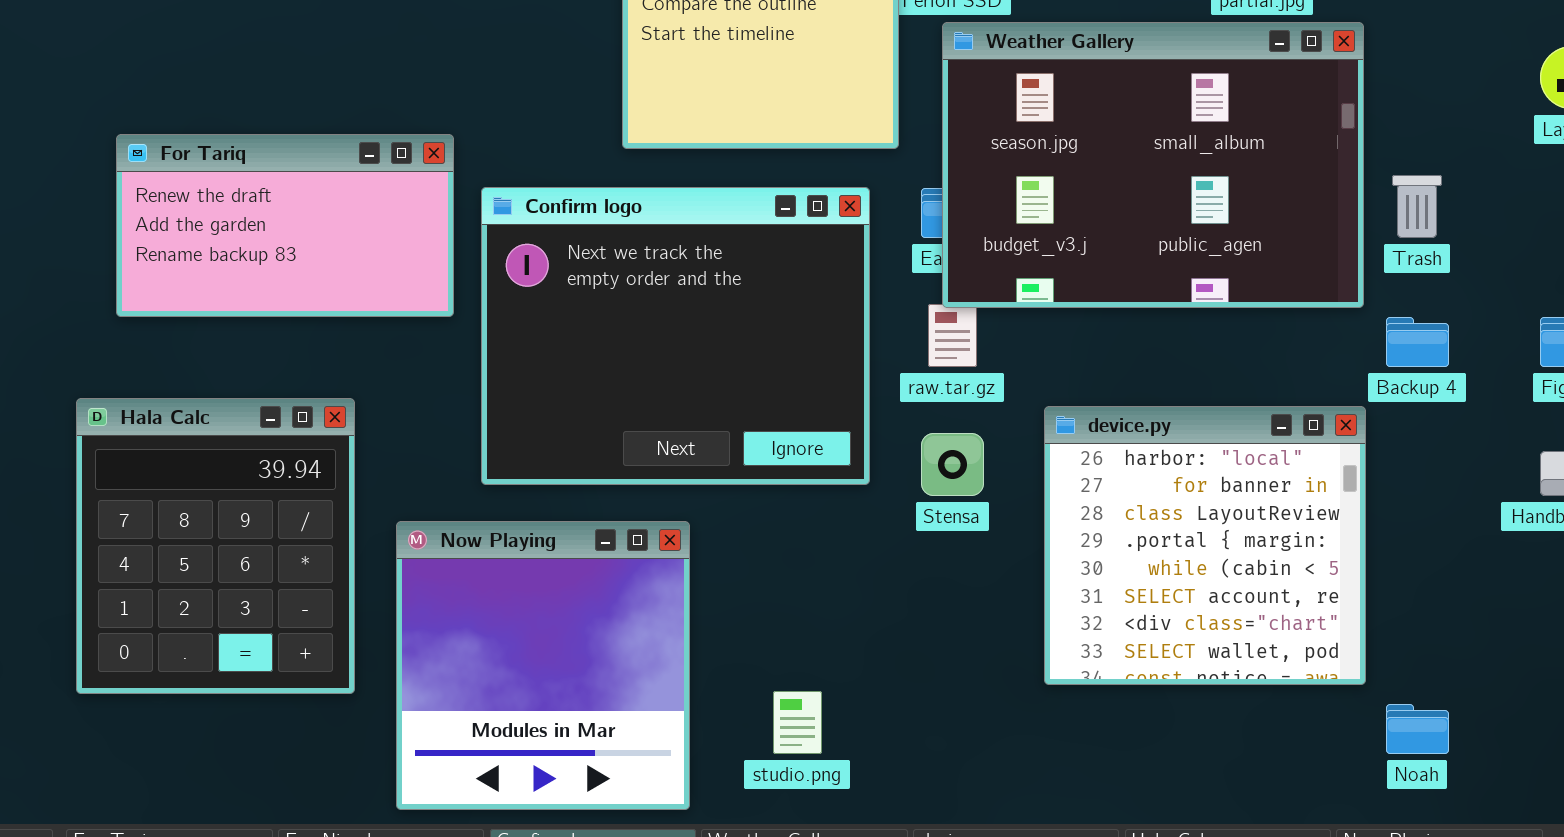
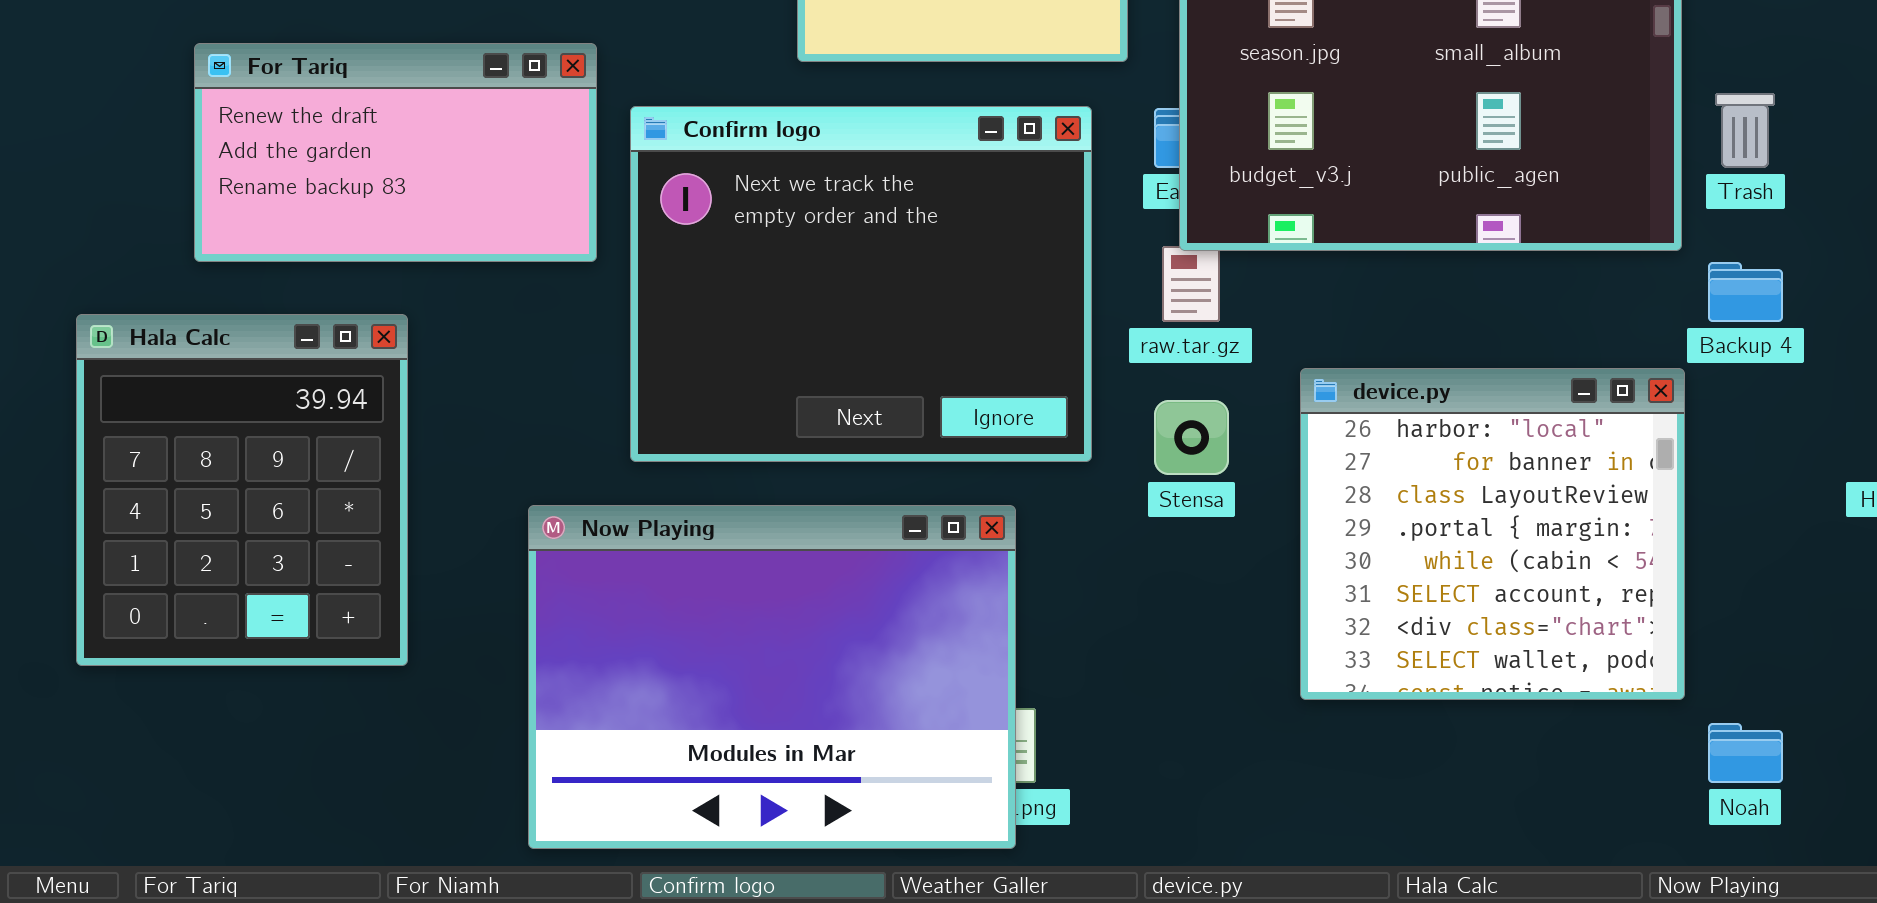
Hala Calc: [76,398,355,694] -> [76,314,408,666], moved
Now Playing: [396,521,690,810] -> [528,505,1016,849], resized

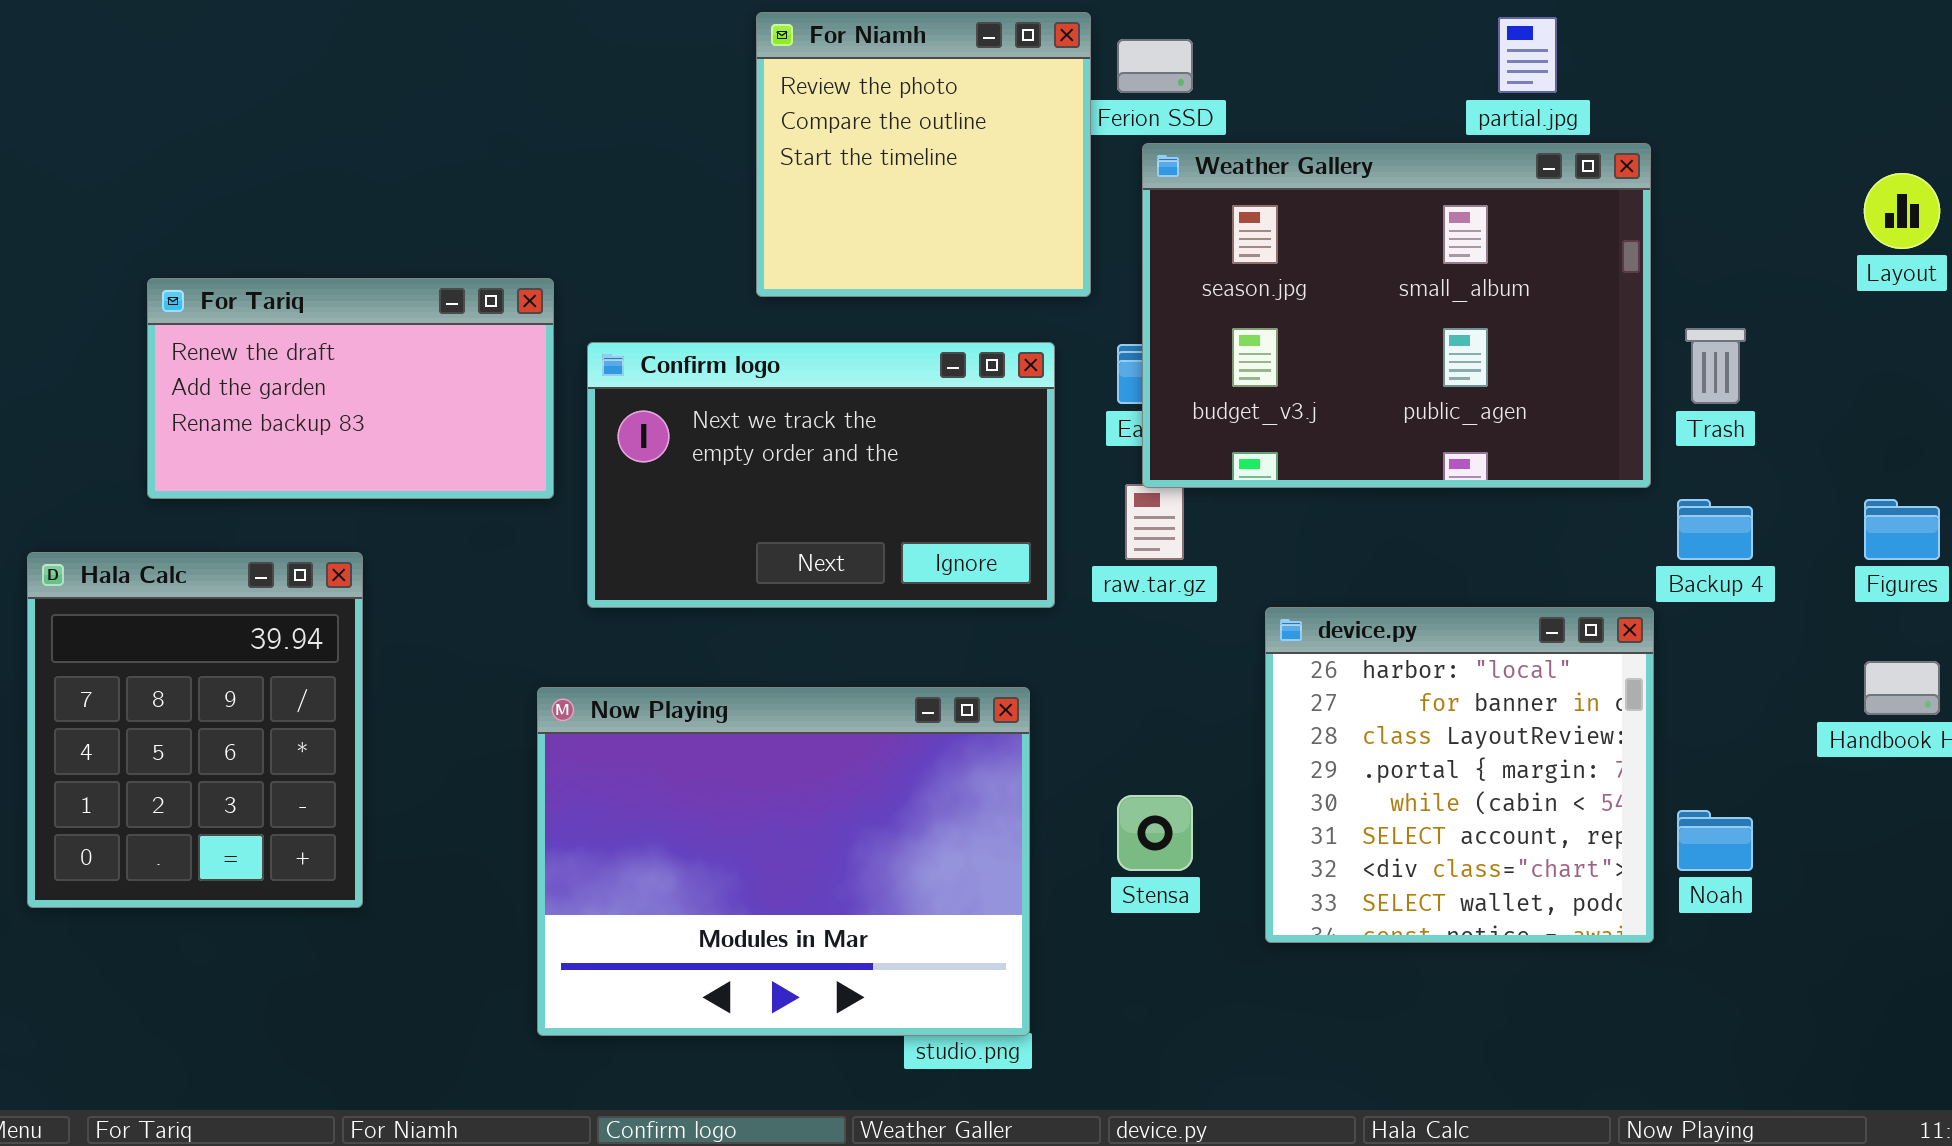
Confirm logo: [630,106,1092,462] -> [587,342,1055,608], resized
Stensa: [1154,400,1229,475] -> [1117,795,1193,871], moved
Now Playing: [528,505,1016,849] -> [537,687,1030,1036], moved
Noah: [1708,723,1783,783] -> [1677,810,1753,871], moved

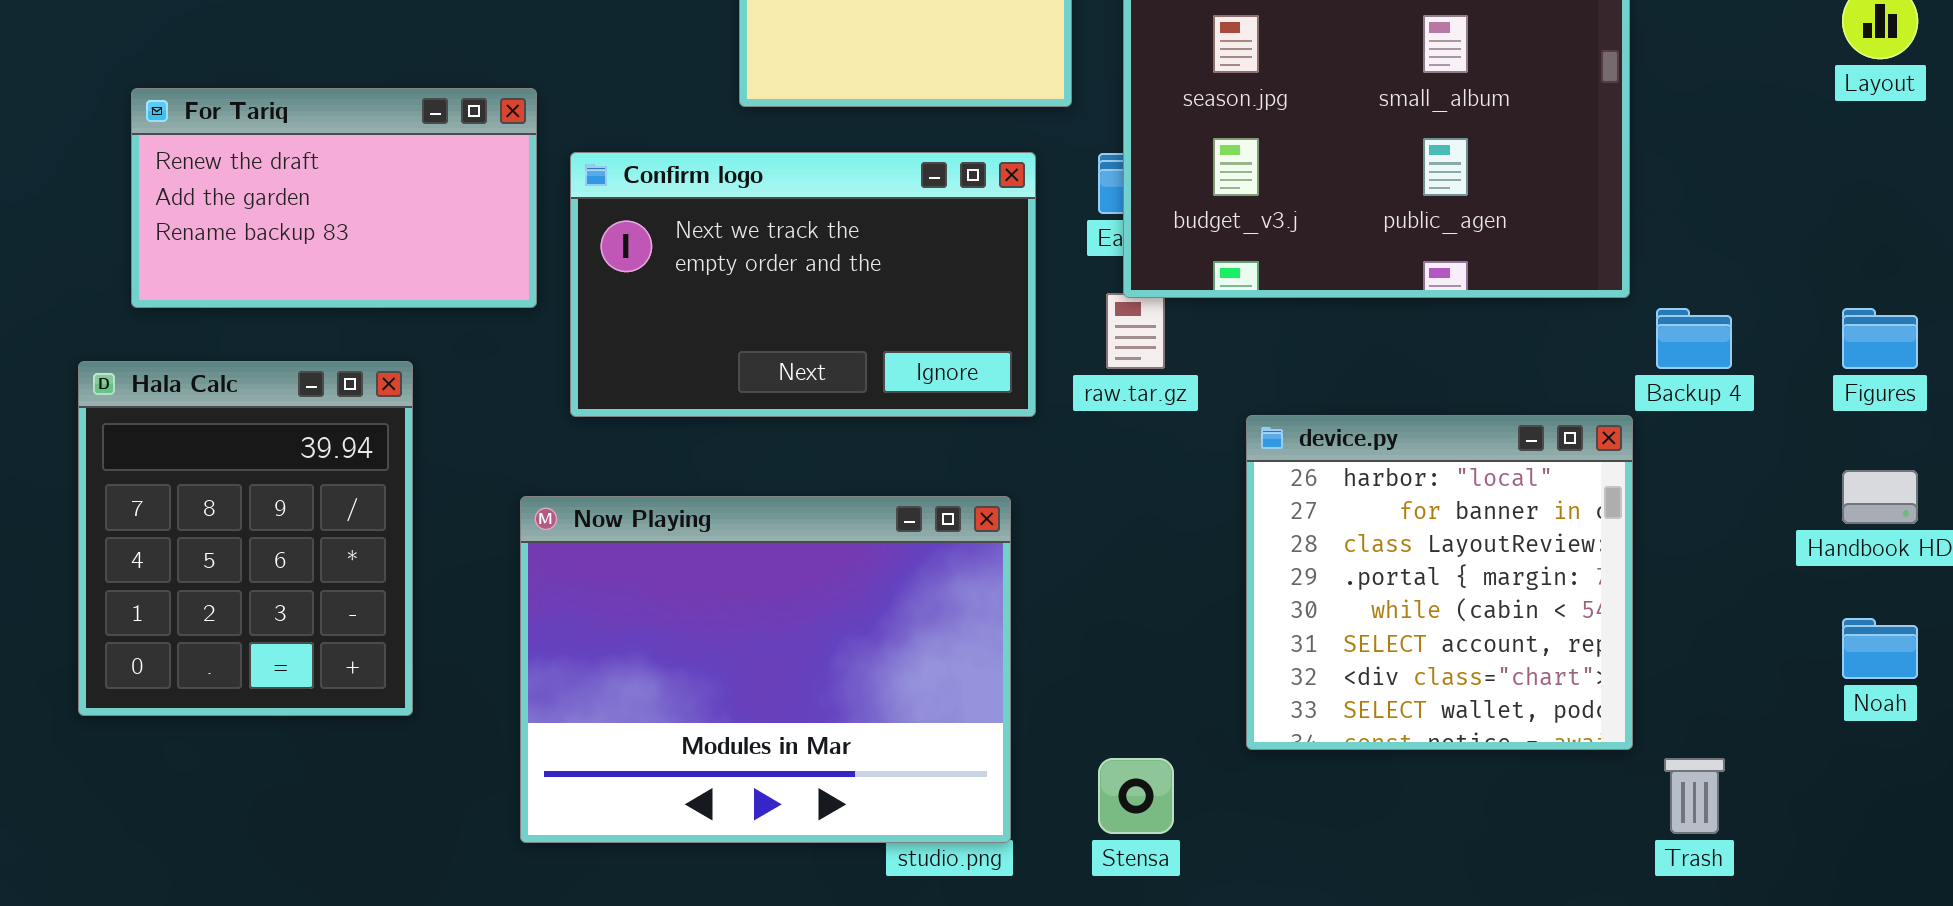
Trash: [1685,328,1746,404] -> [1664,758,1725,834], moved
Hala Calc: [27,552,363,908] -> [78,361,413,716], moved
Stensa: [1117,795,1193,871] -> [1098,758,1174,834], moved
Noah: [1677,810,1753,871] -> [1842,618,1918,679], moved

